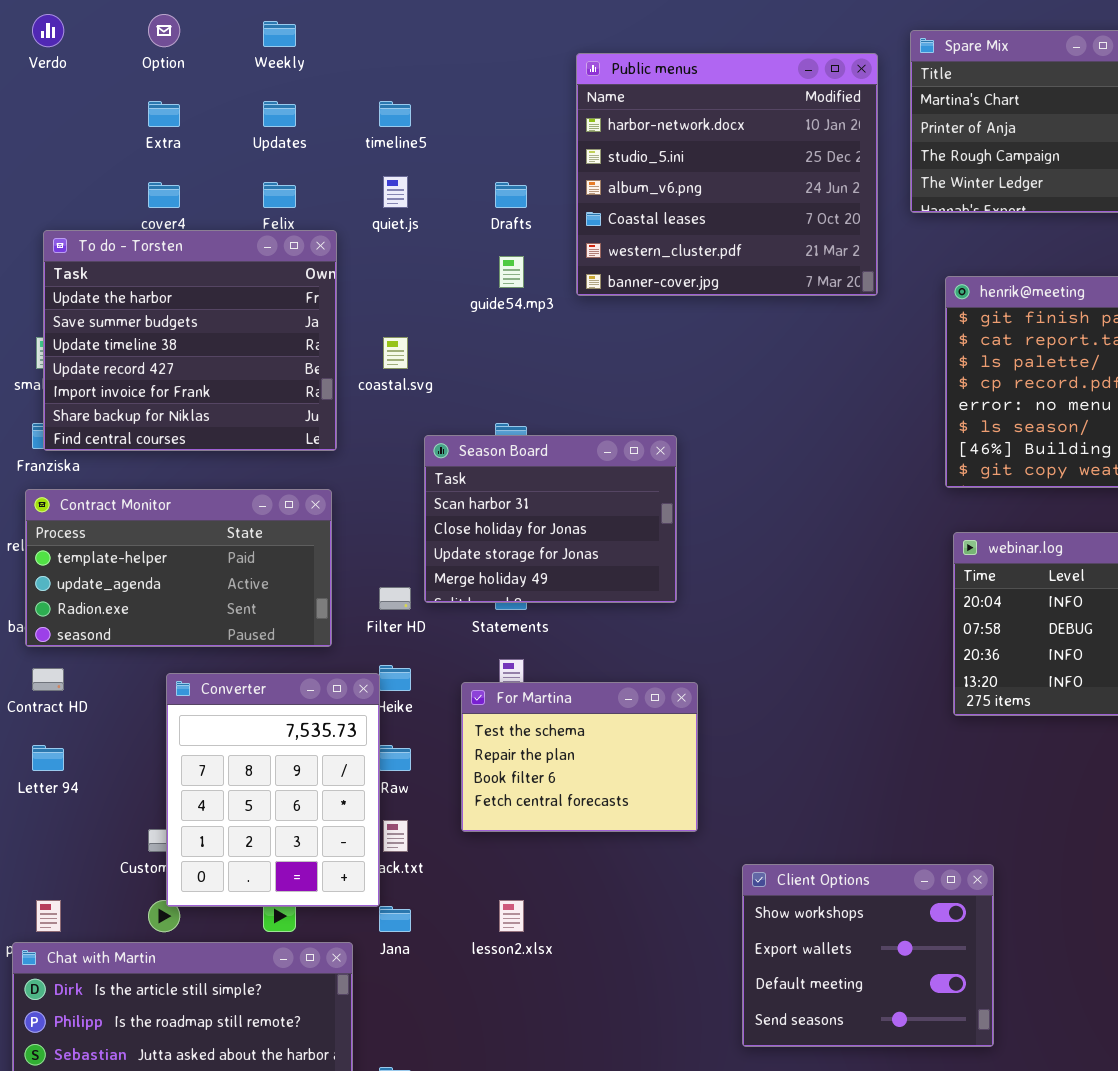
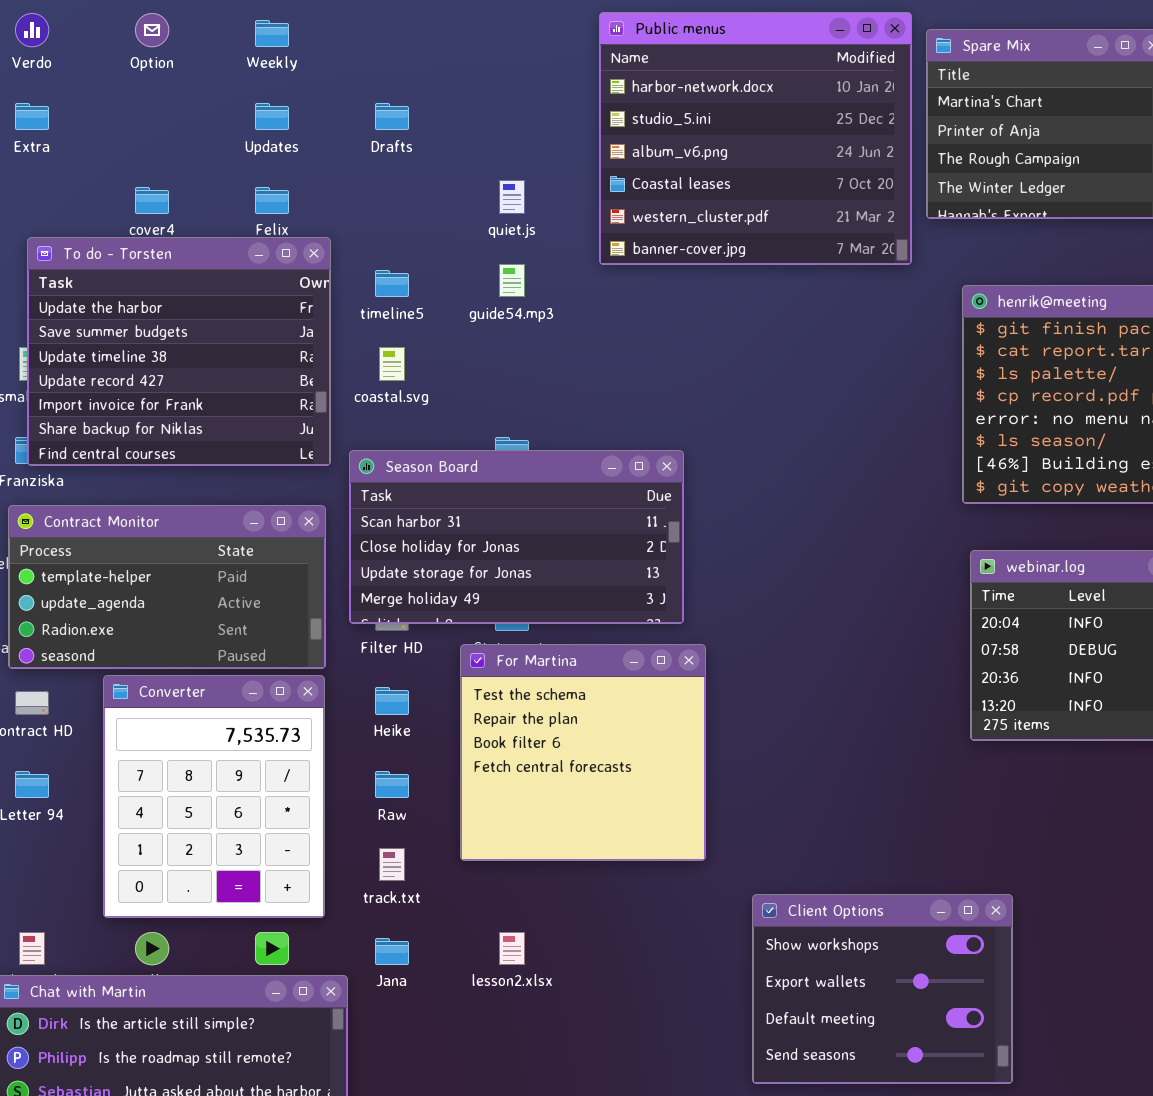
Public menus: [576,53,878,296] -> [599,12,912,265], moved
Extra: [148,101,180,127] -> [15,103,49,130], moved
timeline5: [379,101,411,127] -> [375,270,409,297], moved
quiet.js: [383,176,408,208] -> [499,180,525,214], moved
Drafts: [495,182,527,208] -> [375,103,409,130], moved
Season Board: [424,435,677,603] -> [349,450,684,624], resized
Converter: [166,673,380,907] -> [103,675,325,918], moved
For Martina: [461,682,698,832] -> [460,644,706,861], resized

